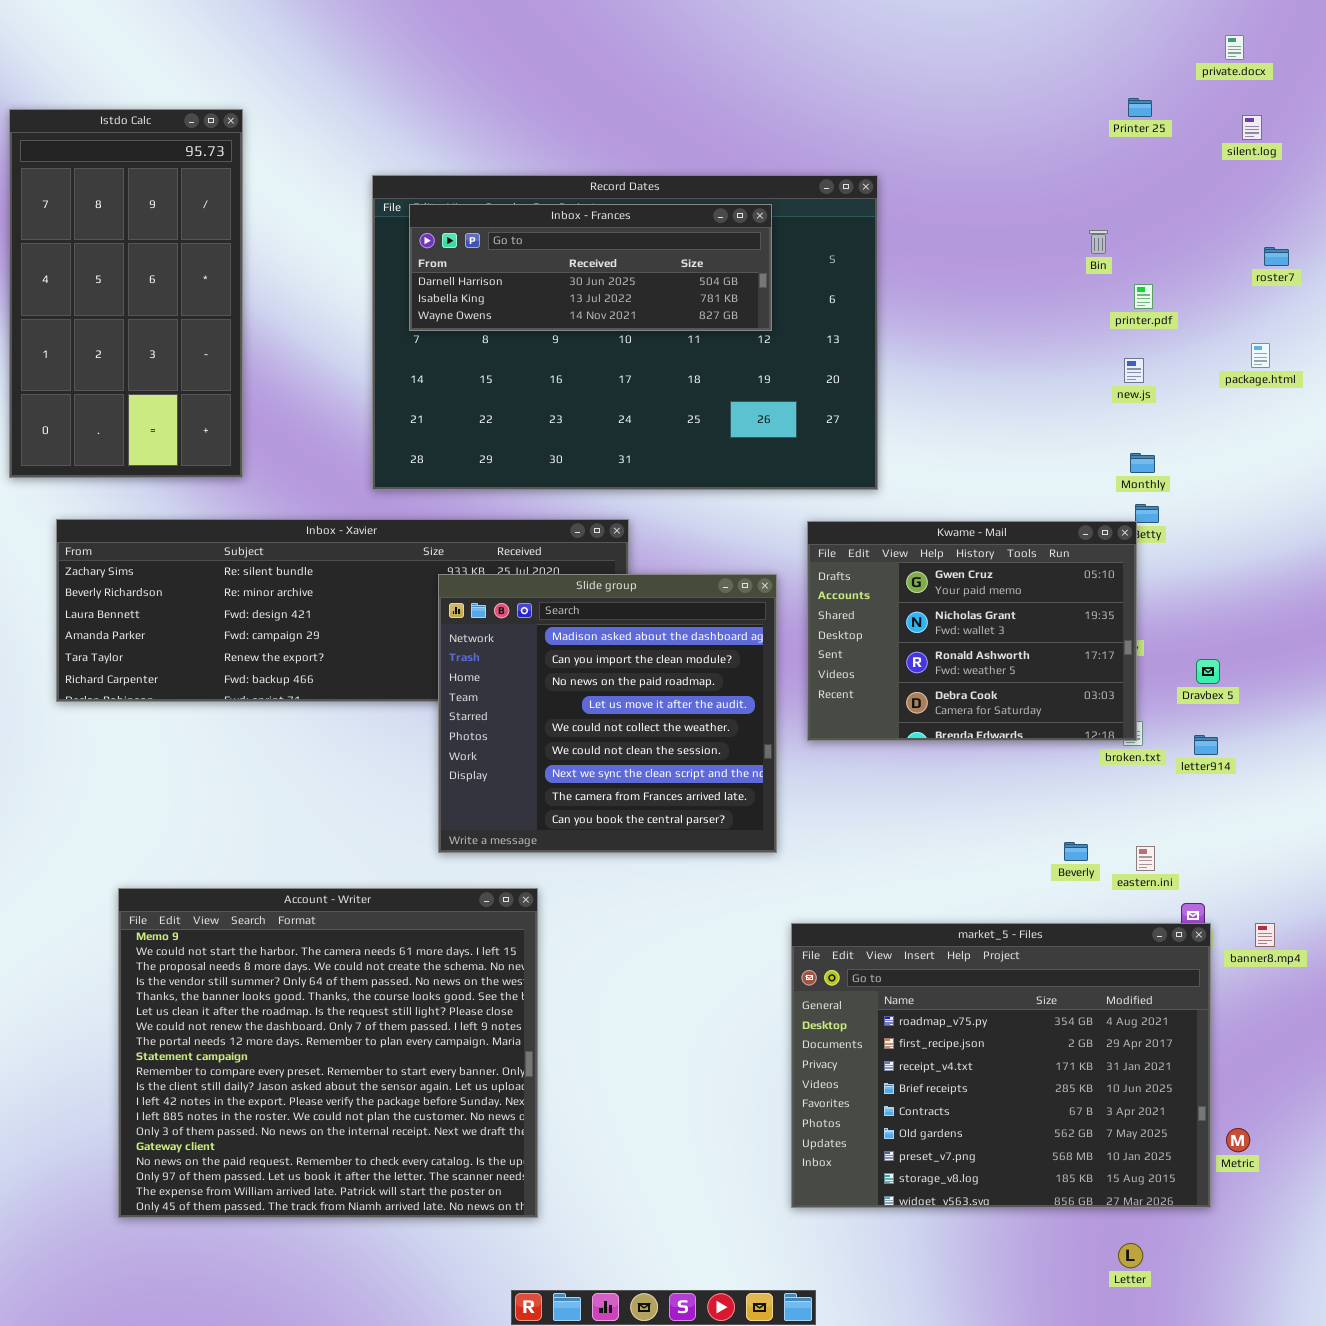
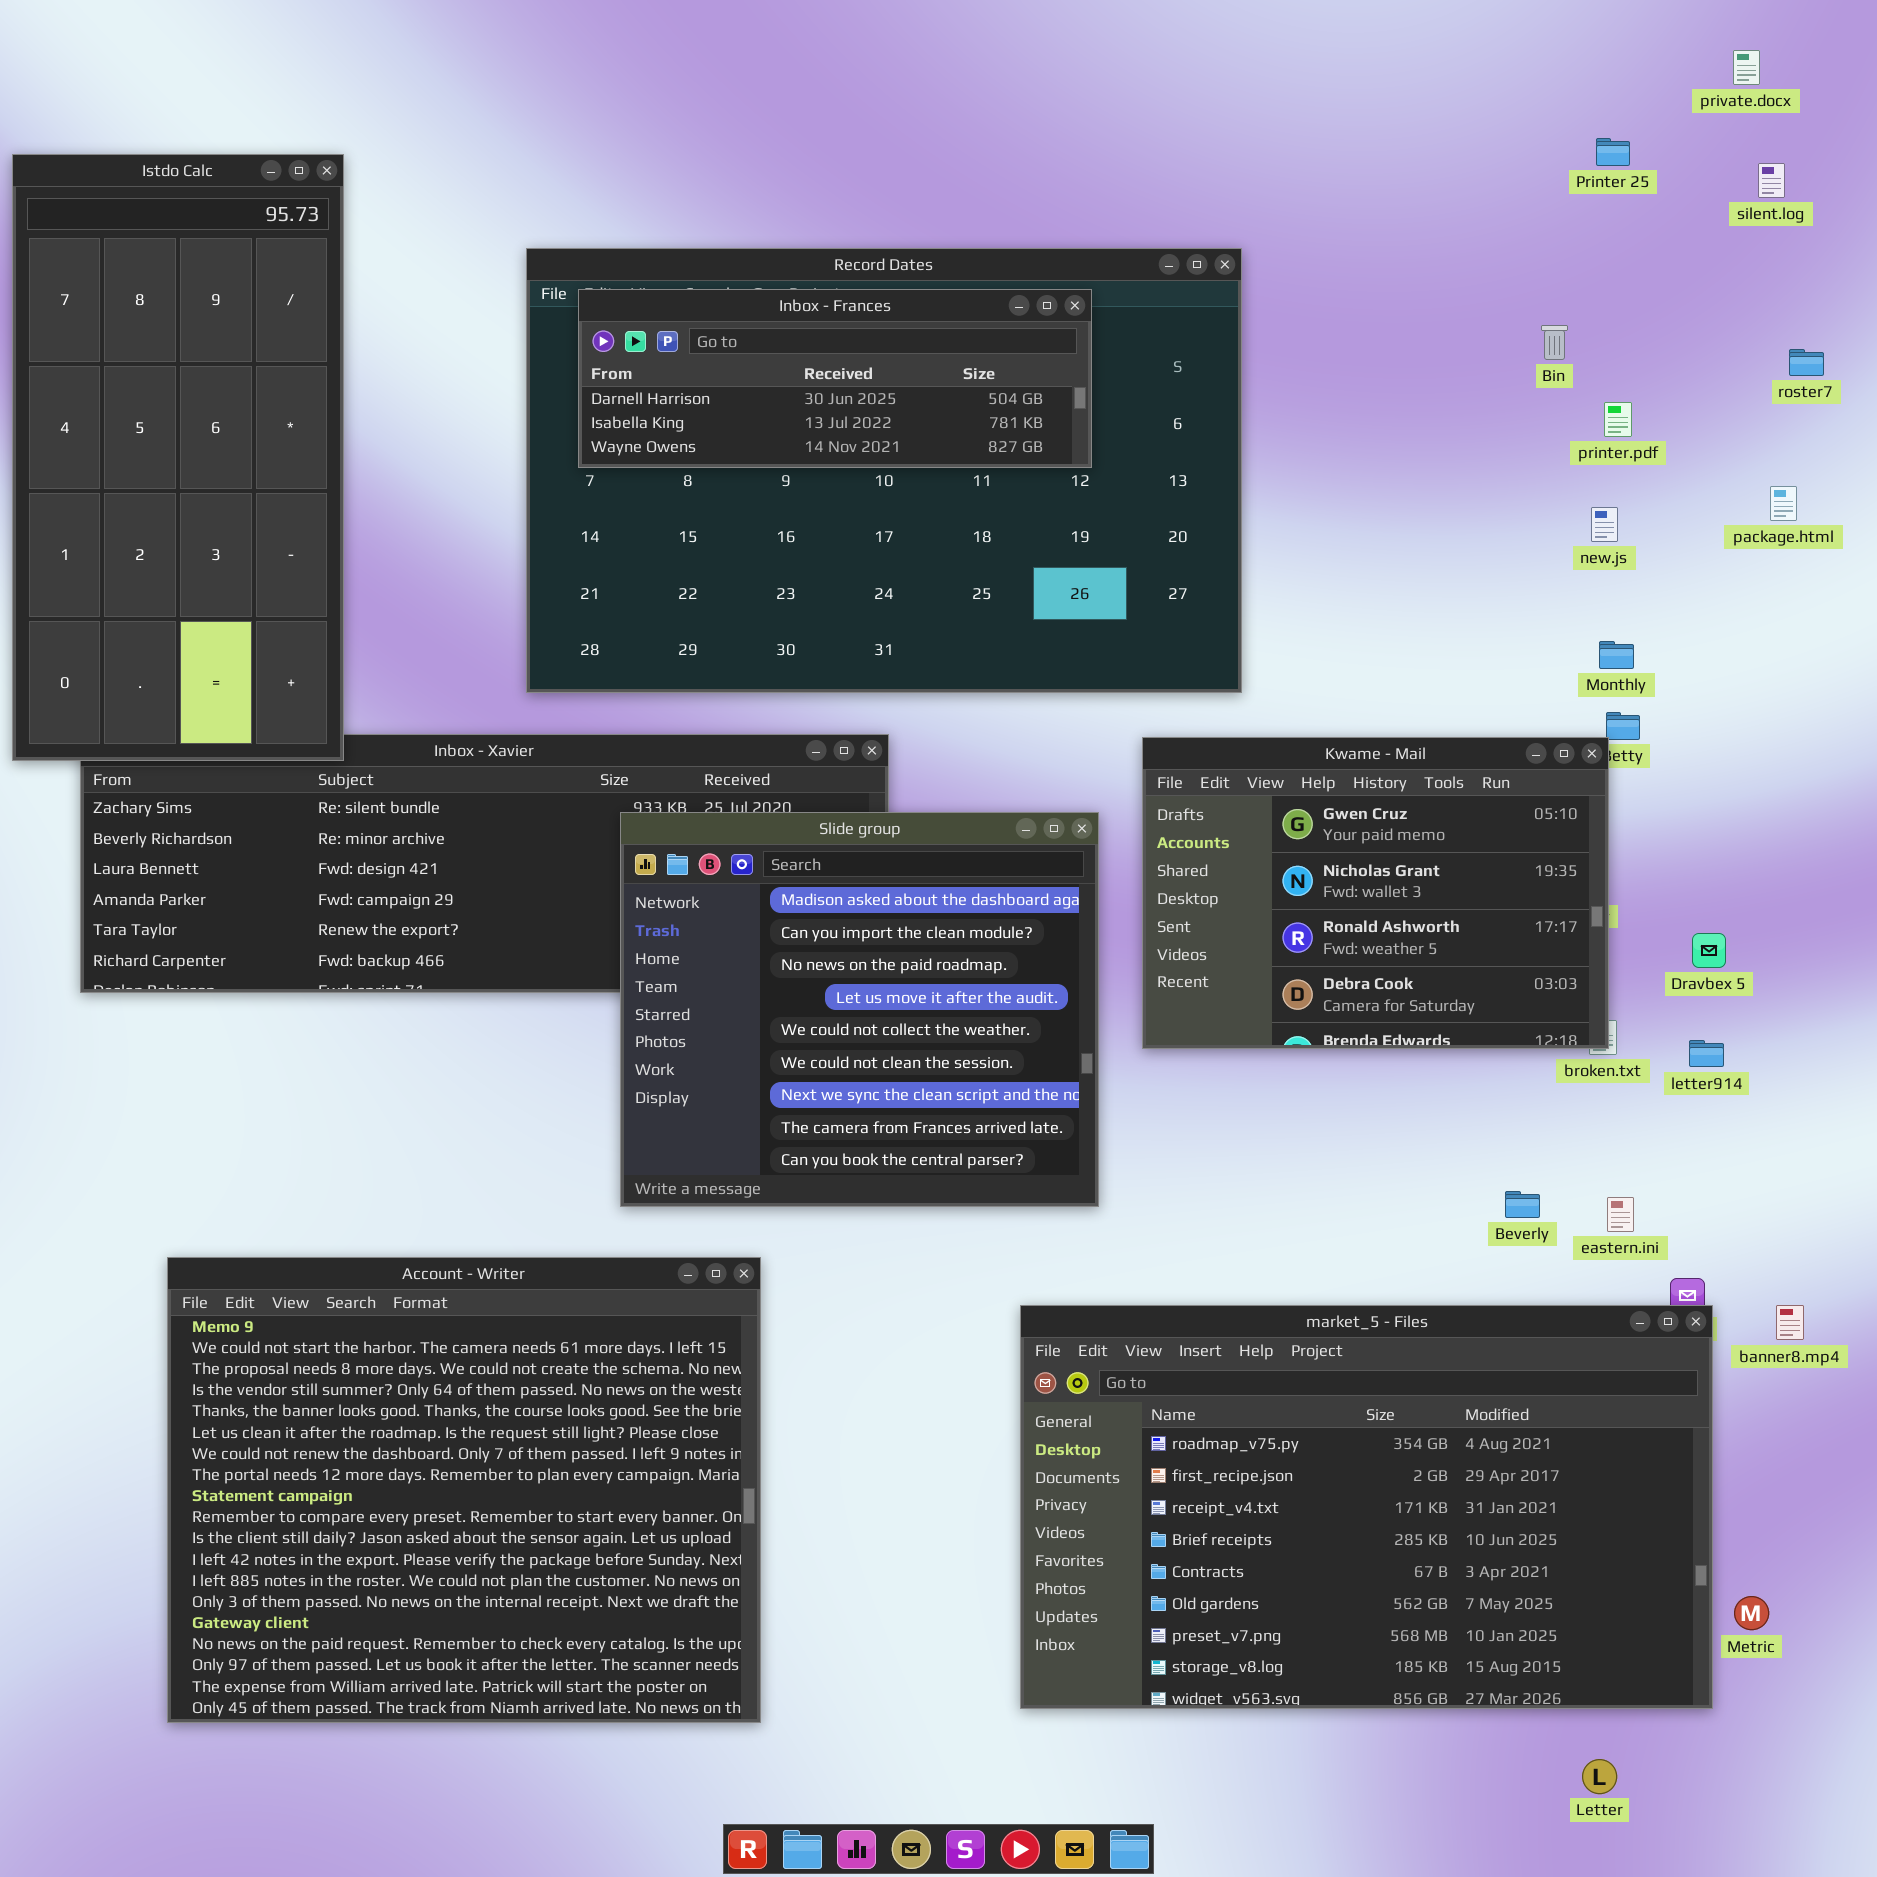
Istdo Calc: [9,109,243,478] -> [12,154,344,761], resized
market_5 - Files: [791,923,1211,1208] -> [1020,1305,1713,1709], resized

